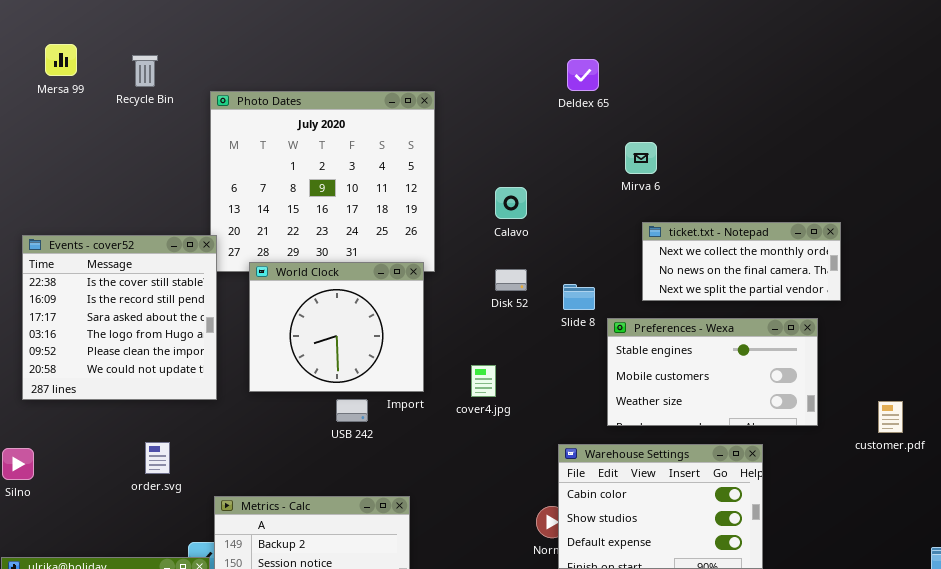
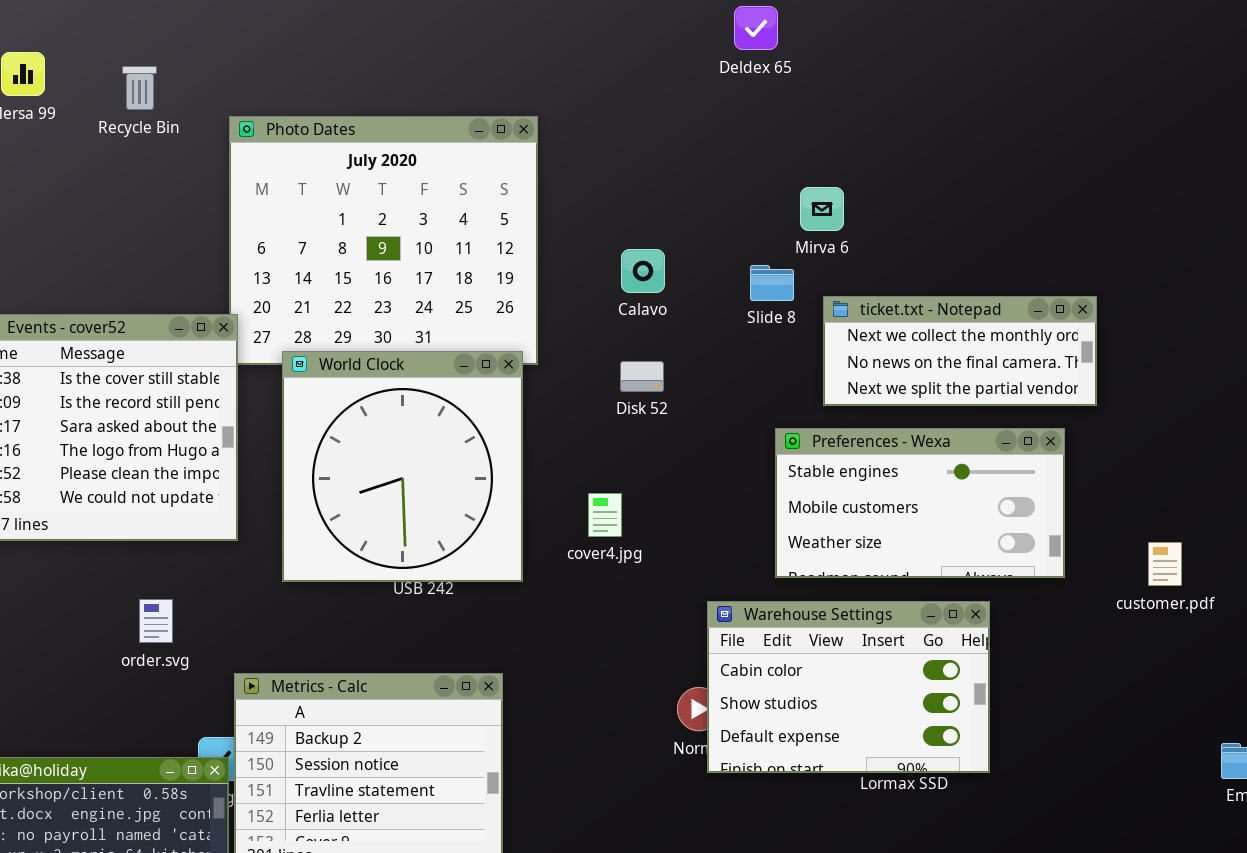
Deldex 65: [567,59,599,91] -> [734,6,778,50], moved
World Clock: [249,262,424,392] -> [282,351,523,582], resized
Slide 8: [563,284,595,310] -> [750,265,794,301], moved

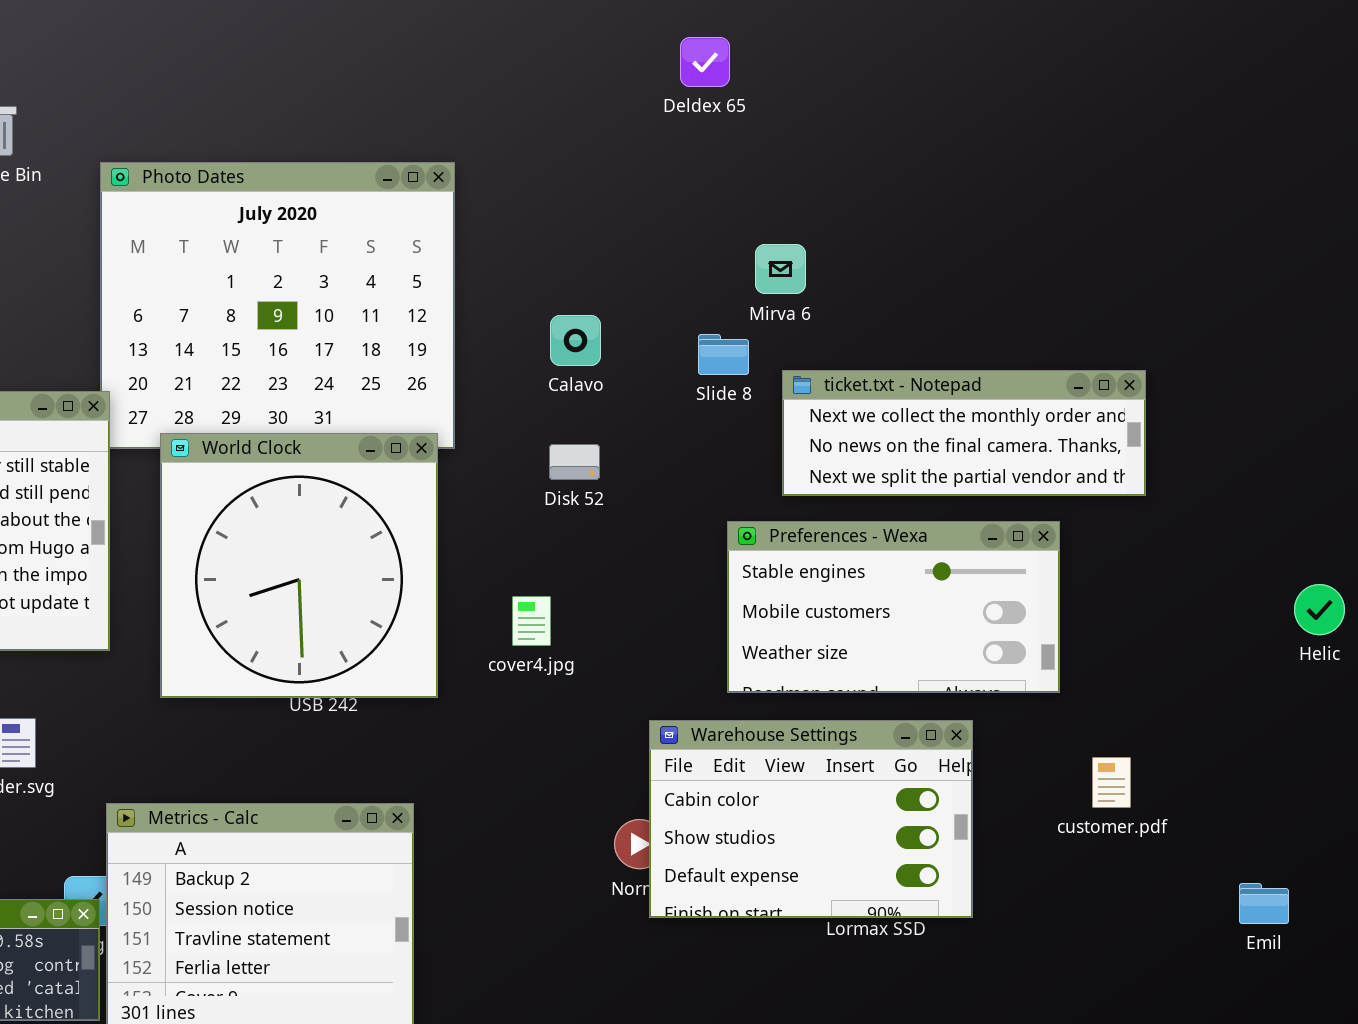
ticket.txt - Notepad: [823,296,1097,406] -> [782,370,1146,496], resized
customer.pdf: [1148,542,1182,586] -> [1092,757,1131,808], moved

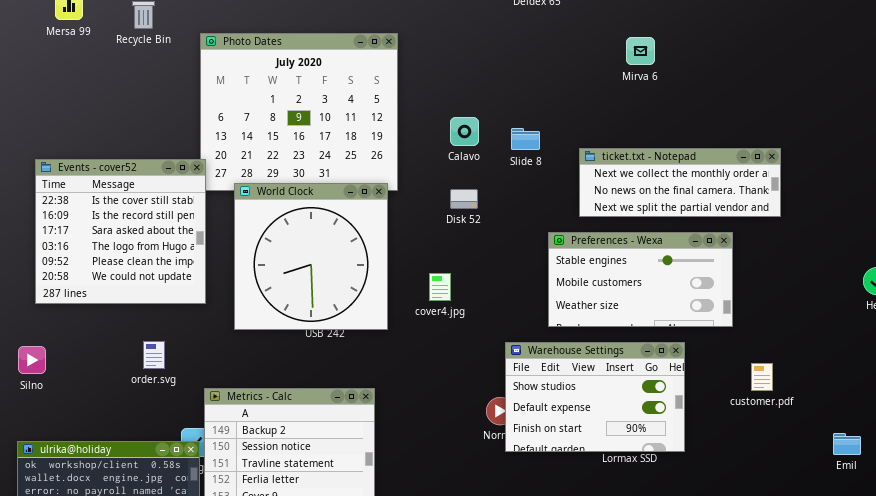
Mirva 6: [755,244,806,294] -> [626,37,655,65], moved
Slide 8: [698,334,749,375] -> [511,128,540,150], moved
Warehouse Settings: [649,720,973,918] -> [505,342,685,452], scrolled down 1 row

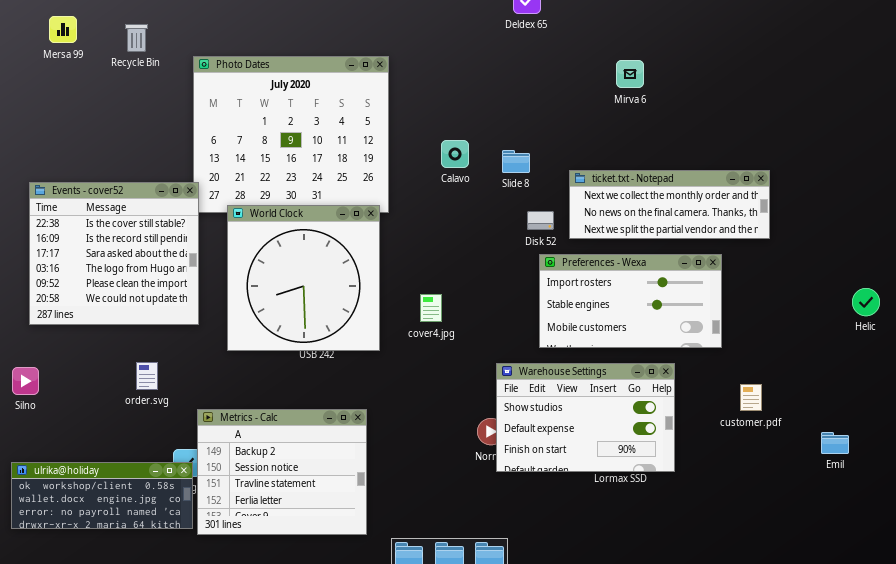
Disk 52: [450,189,478,209] -> [527,211,554,230], moved
Preferences - Wexa: [548,232,733,327] -> [539,254,722,348], scrolled up 1 row
Emil: [833,433,861,455] -> [821,432,849,454], moved

